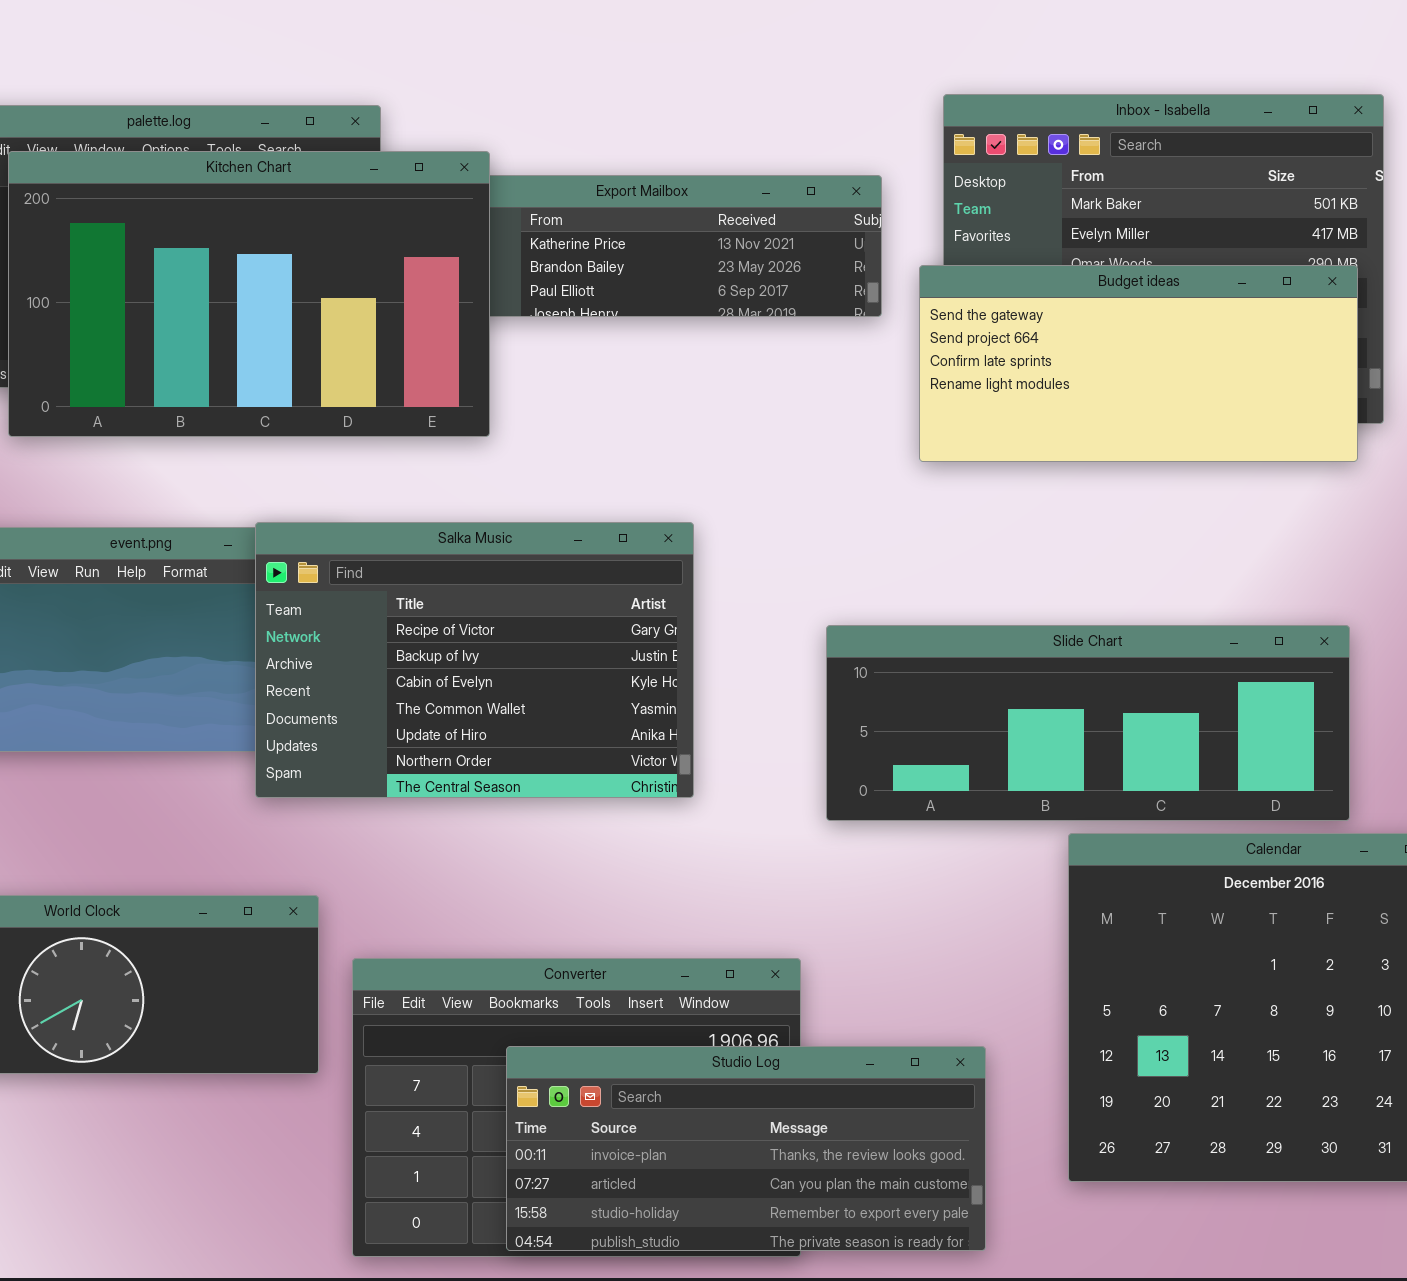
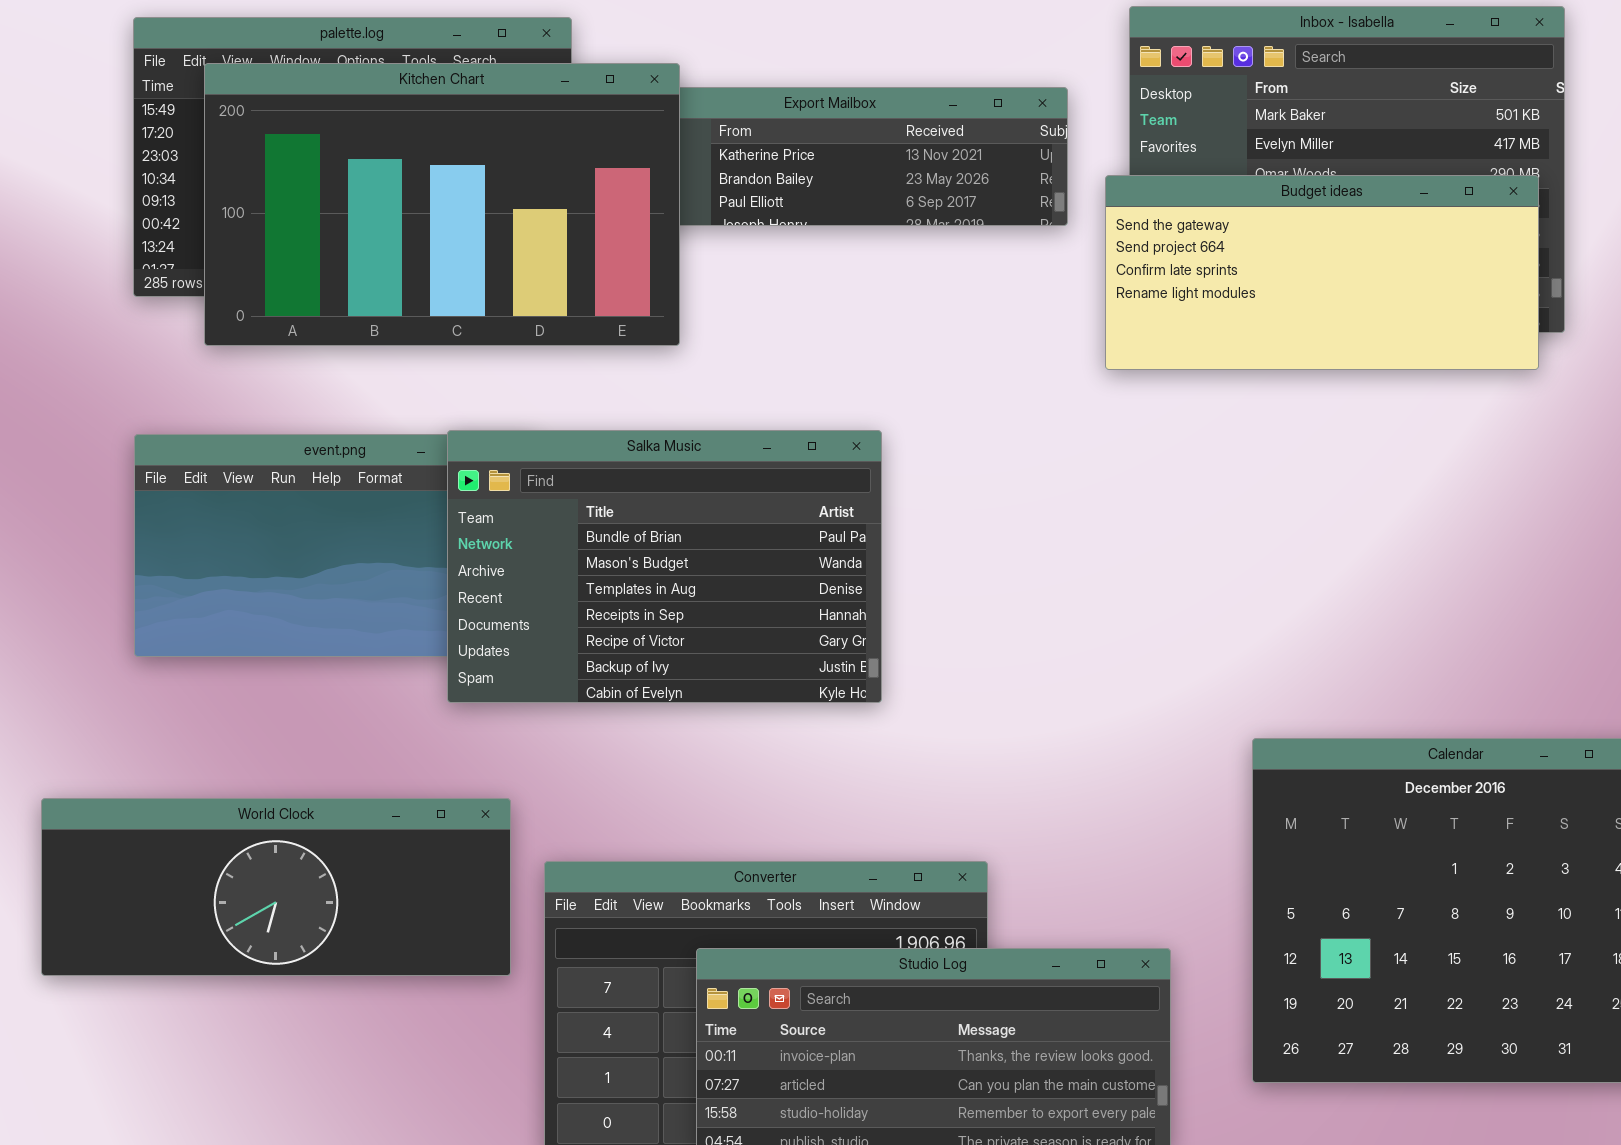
Salka Music: [255,522,694,798] -> [447,430,882,703], scrolled up 4 rows
Slide Chart: [826,625,1350,821] -> none, closed

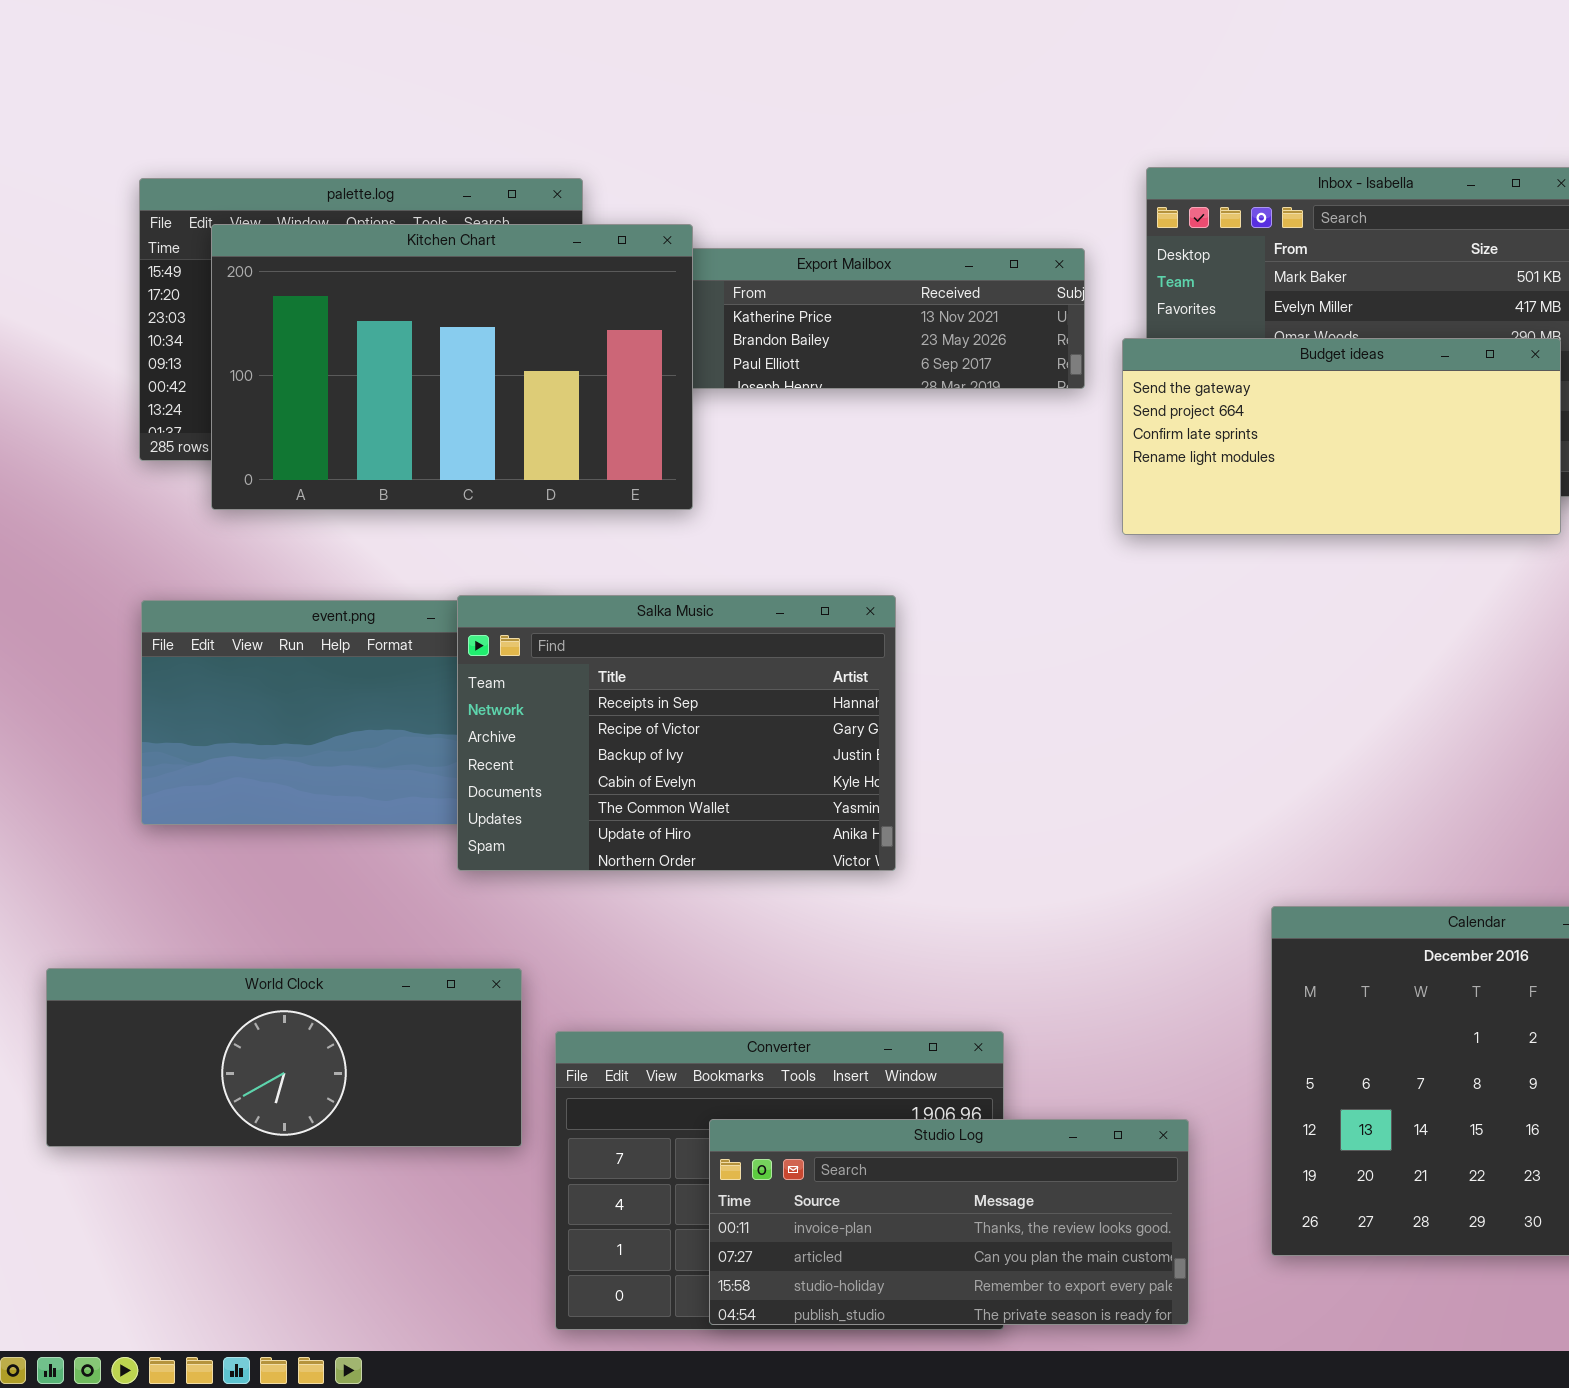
Salka Music: [447,430,882,703] -> [457,595,896,871], scrolled down 3 rows

